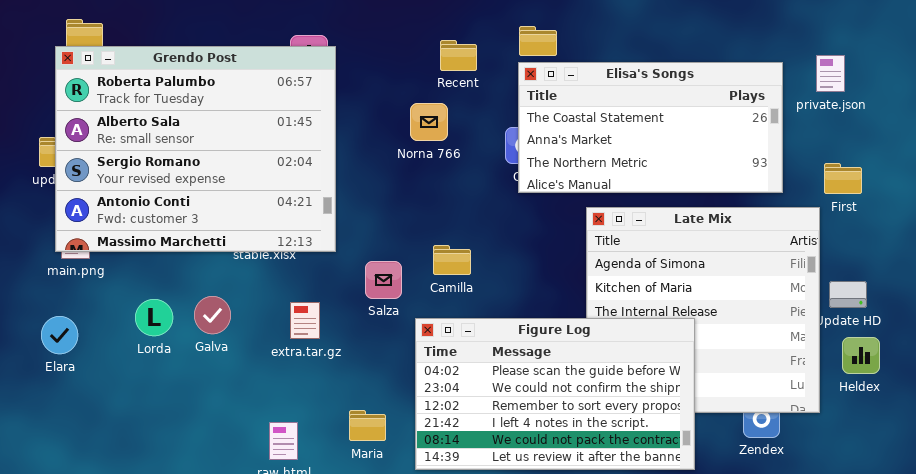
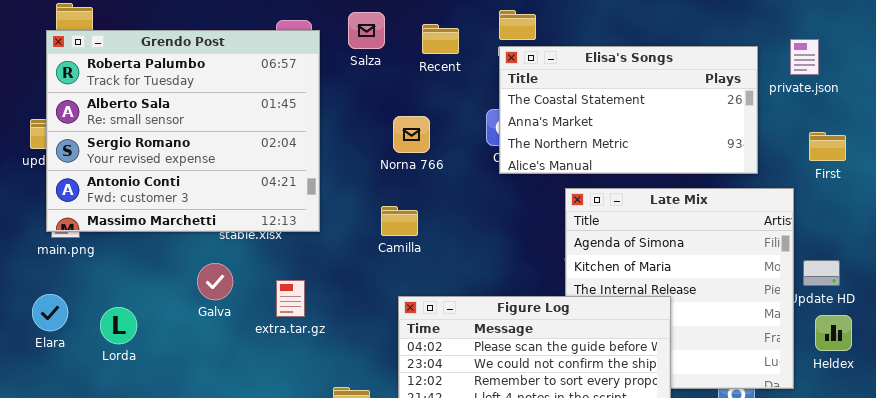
Norna 766: [410,103,448,141] -> [393,116,430,153], moved
First: [824,163,862,194] -> [809,132,846,161], moved
Camilla: [433,245,471,275] -> [381,206,418,236], moved
Salza: [365,261,402,299] -> [348,12,385,49], moved
Galva: [194,296,231,334] -> [197,263,233,300], moved
Lorda: [135,299,173,336] -> [100,307,137,344], moved

